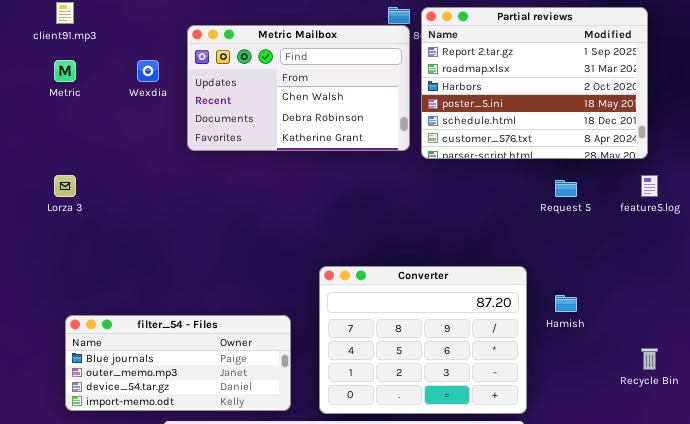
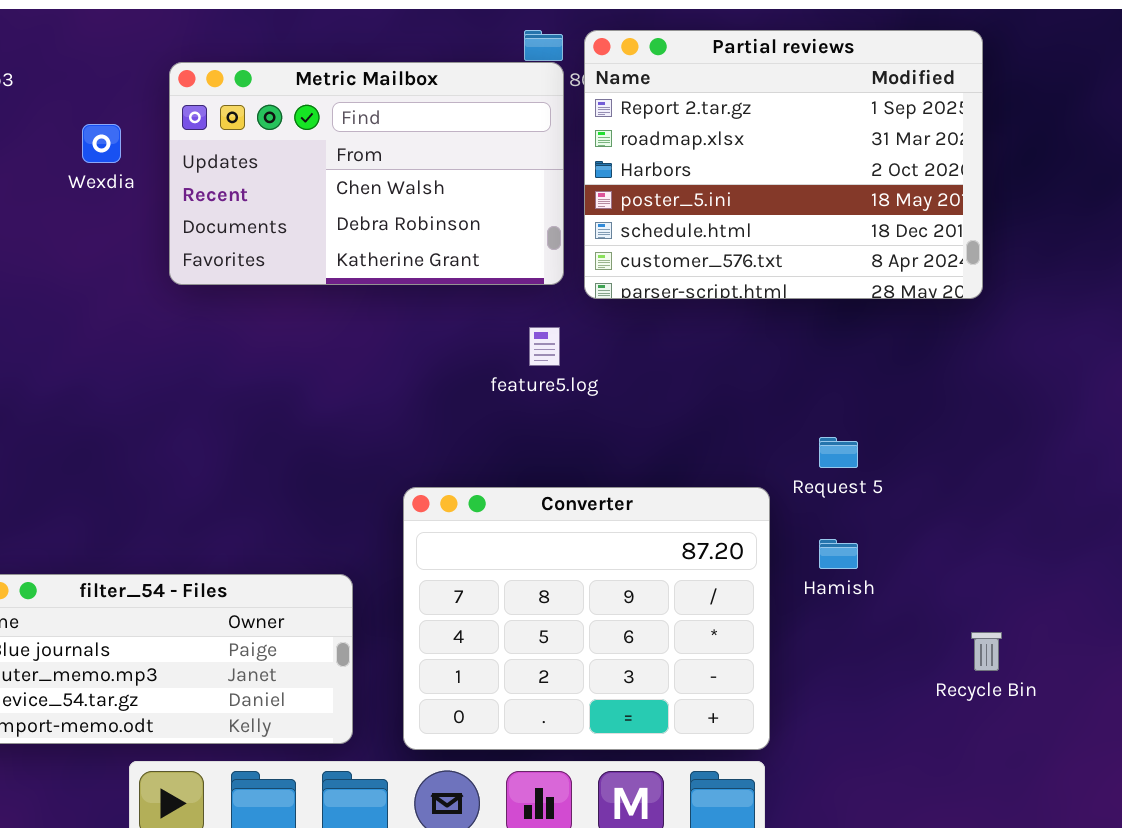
feature5.log: [641,175,658,197] -> [529,327,560,366], moved
Request 5: [555,180,577,197] -> [819,437,858,468], moved

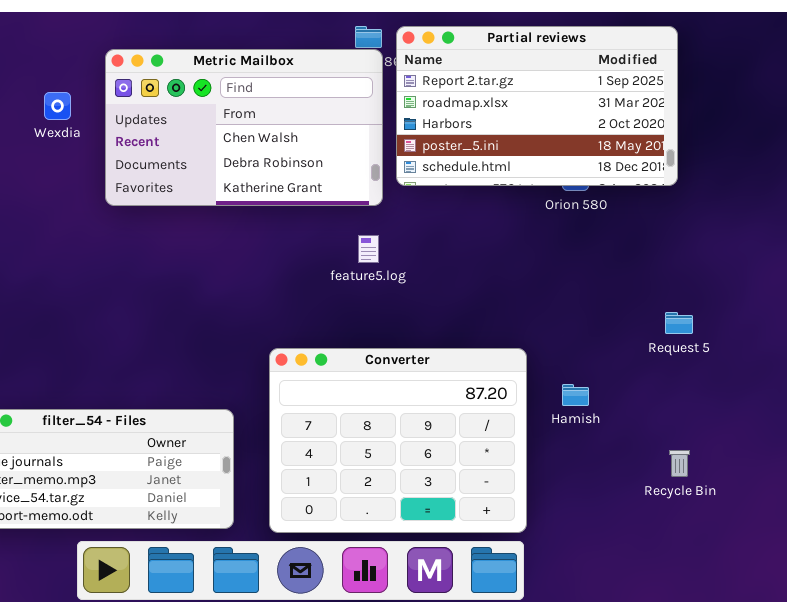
Partial reviews: [584,30,983,299] -> [396,26,678,186], resized
Request 5: [819,437,858,468] -> [665,312,693,334], moved

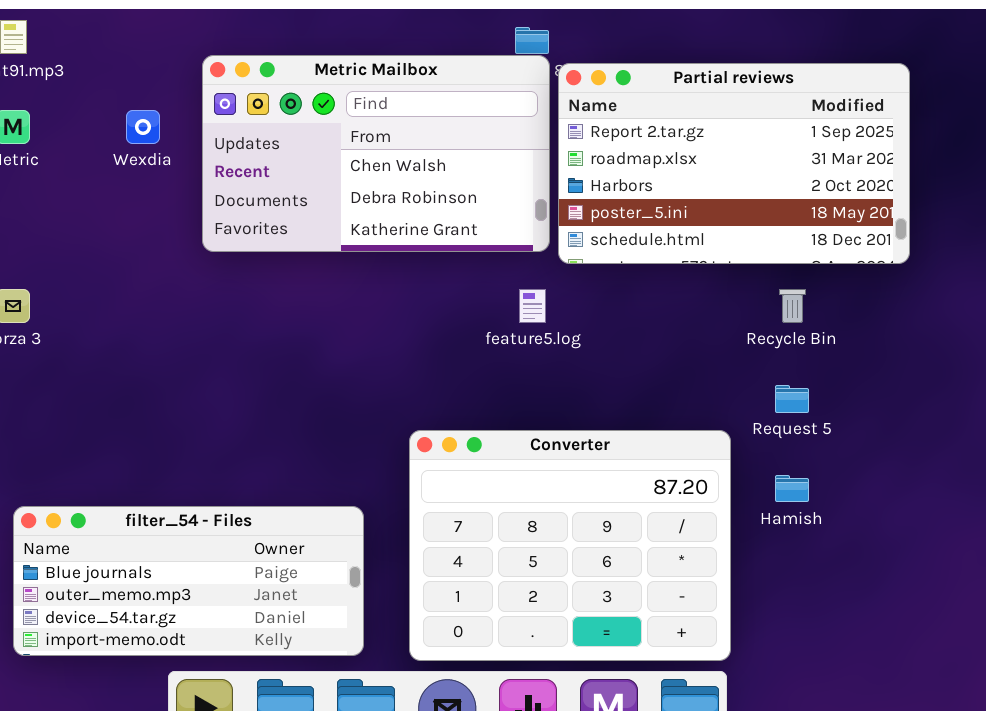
Partial reviews: [396,26,678,186] -> [558,63,910,264], moved
Request 5: [665,312,693,334] -> [775,385,809,413], moved
Recycle Bin: [669,450,690,477] -> [779,289,806,323], moved

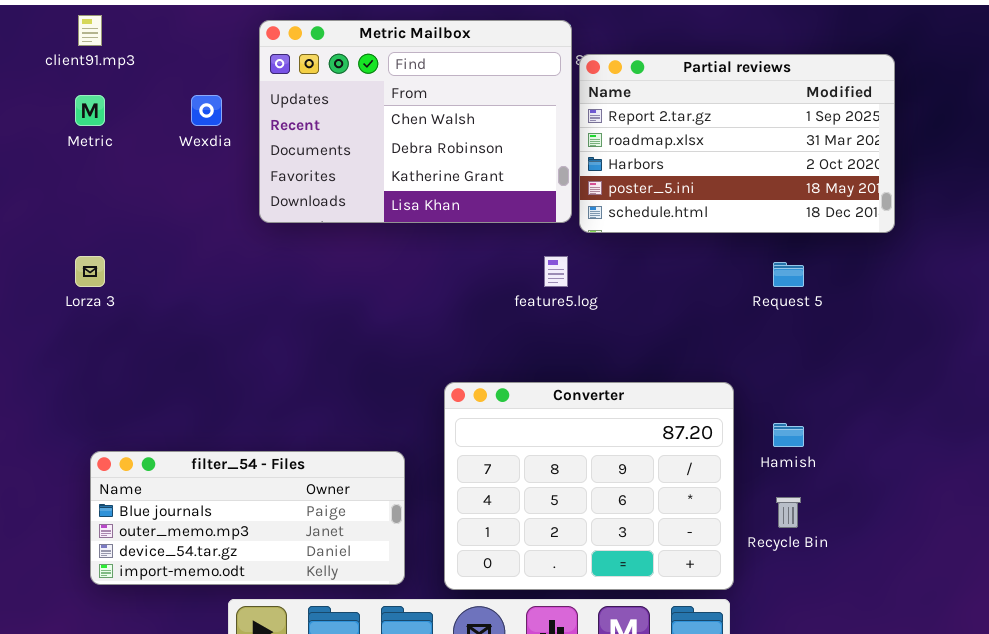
Metric Mailbox: [202,55,550,252] -> [259,20,572,223], resized
Recycle Bin: [779,289,806,323] -> [776,497,801,528], moved
Request 5: [775,385,809,413] -> [773,262,804,287], moved

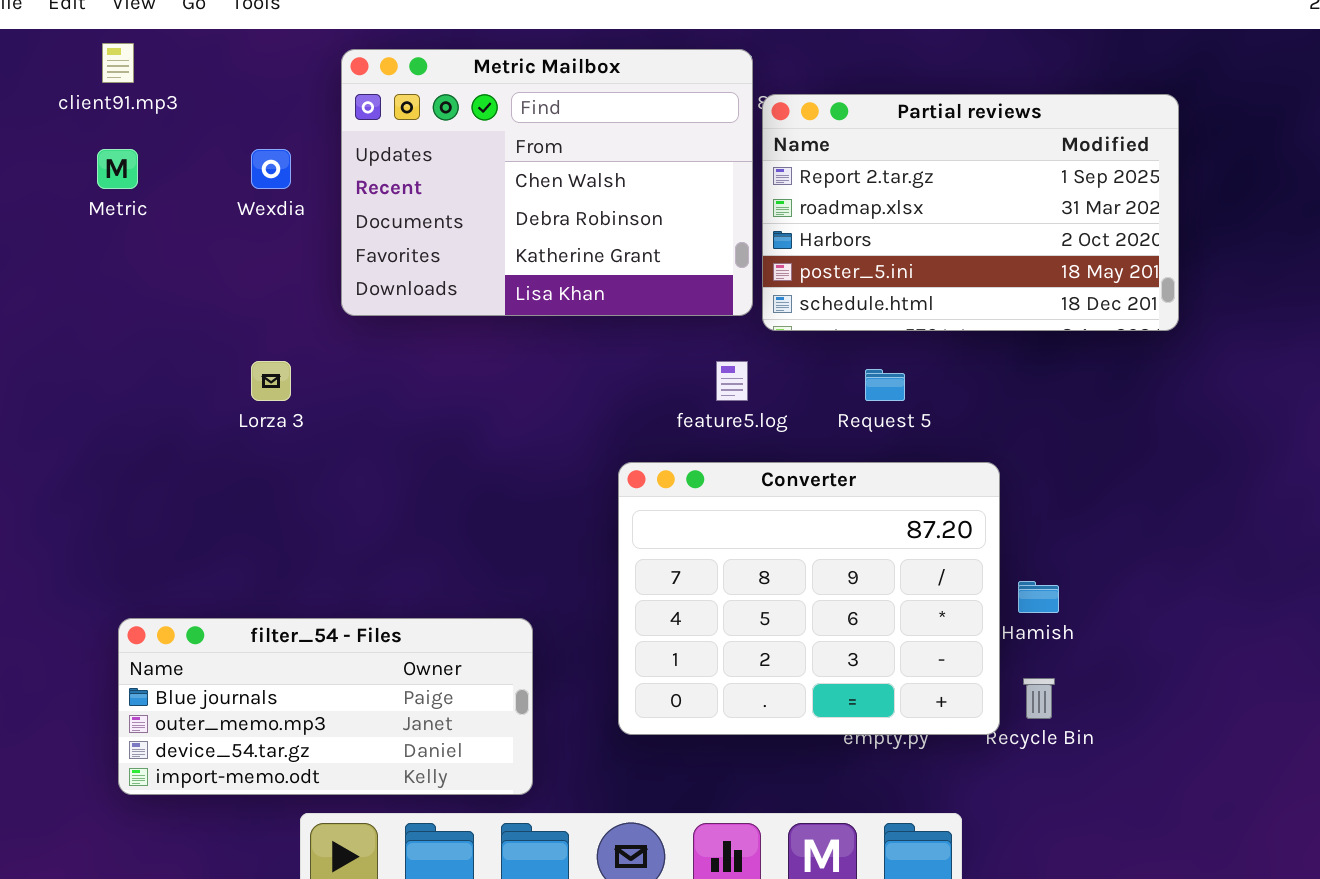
Lorza 3: [75,256,105,287] -> [251,361,291,401], moved
Request 5: [773,262,804,287] -> [865,369,905,401], moved
Converter: [444,382,734,590] -> [618,462,1000,735], moved

